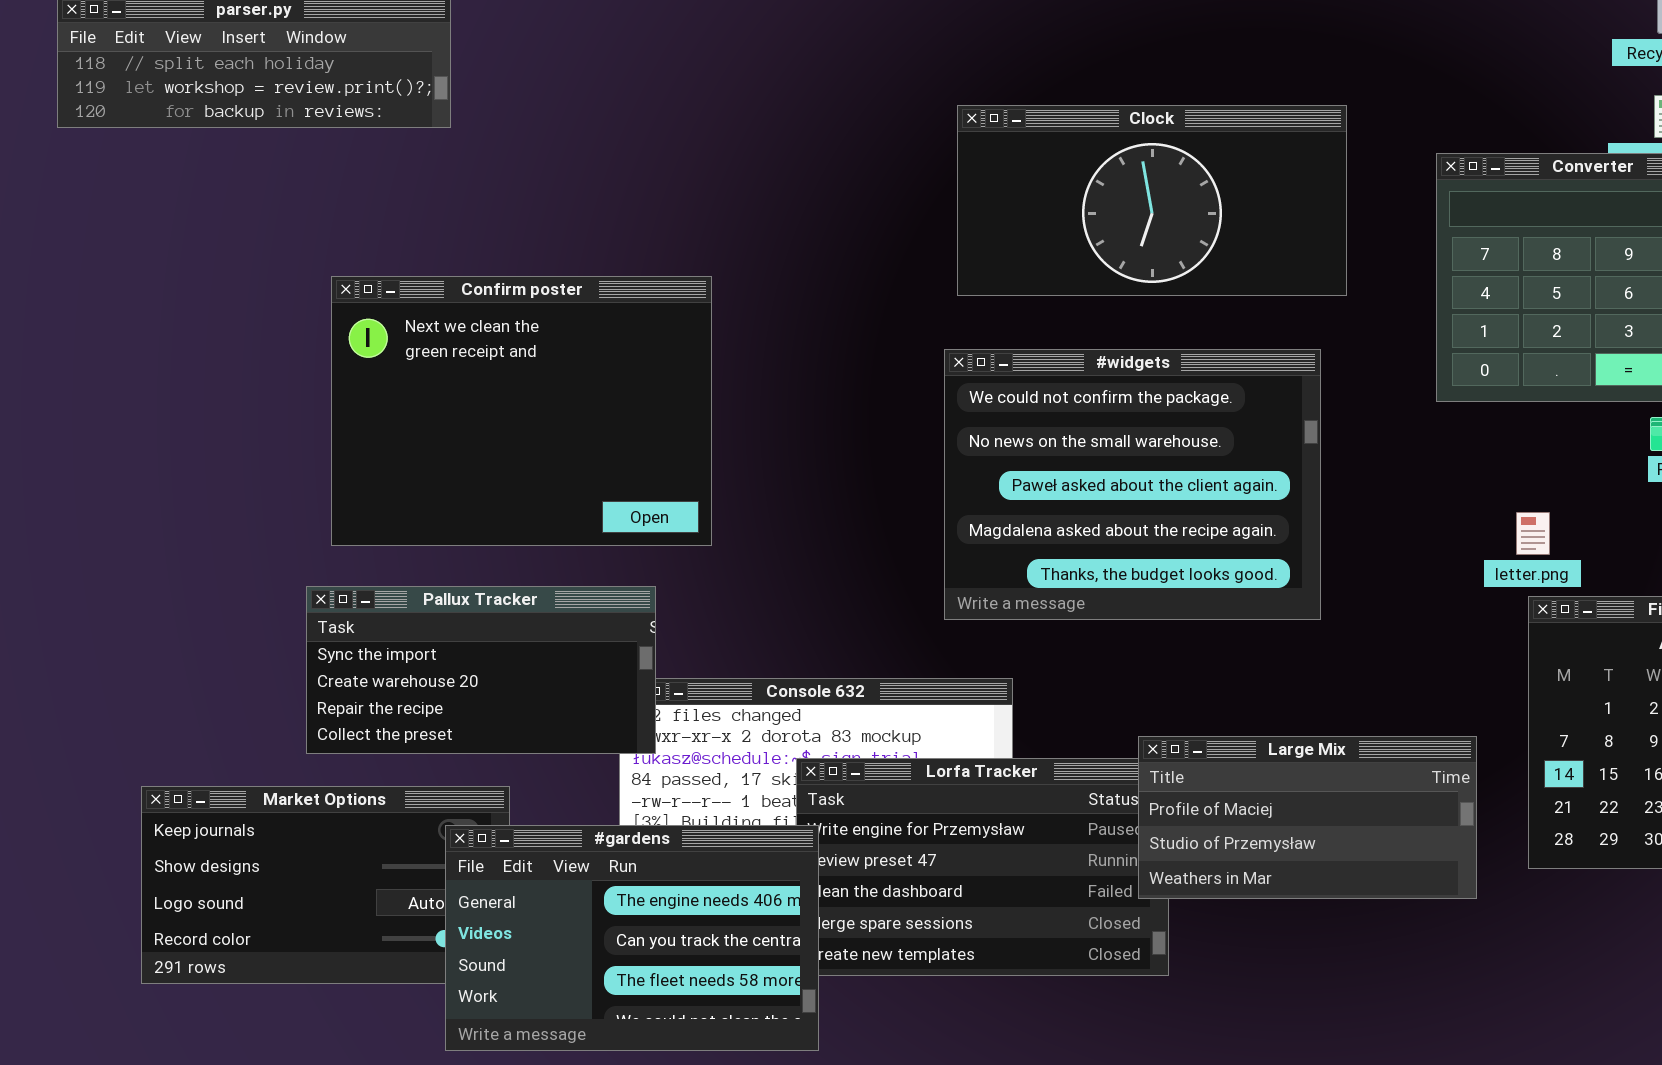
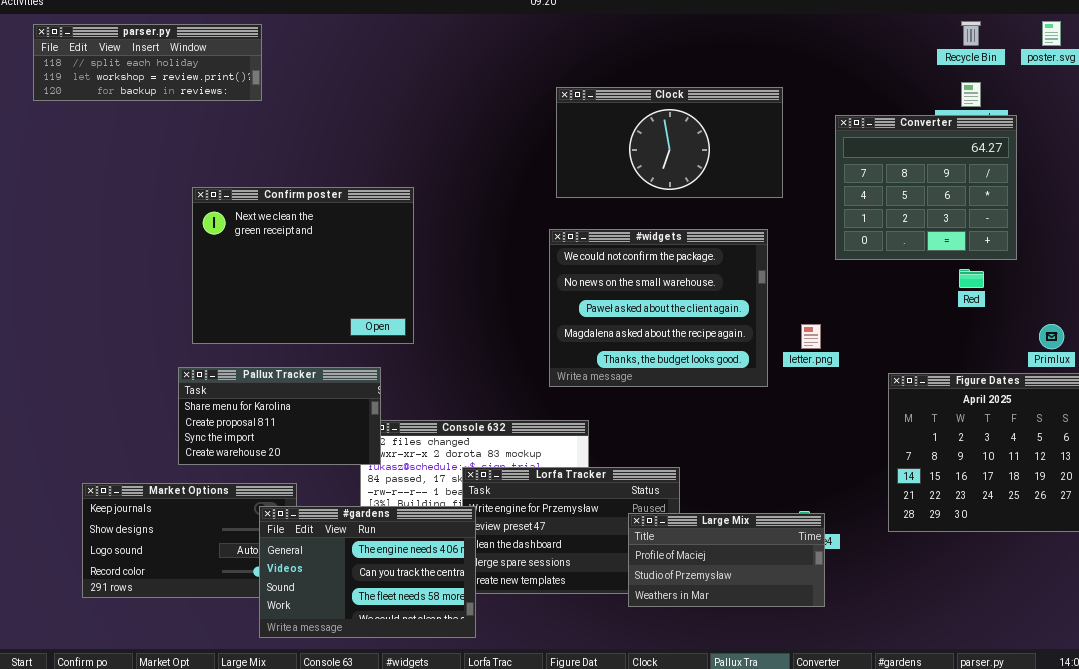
letter.png: [1516,512,1550,555] -> [801,324,821,349], moved
Pallux Tracker: [306,586,656,754] -> [178,367,381,465], scrolled up 2 rows
Large Mix: [1138,736,1477,899] -> [628,513,825,607], moved

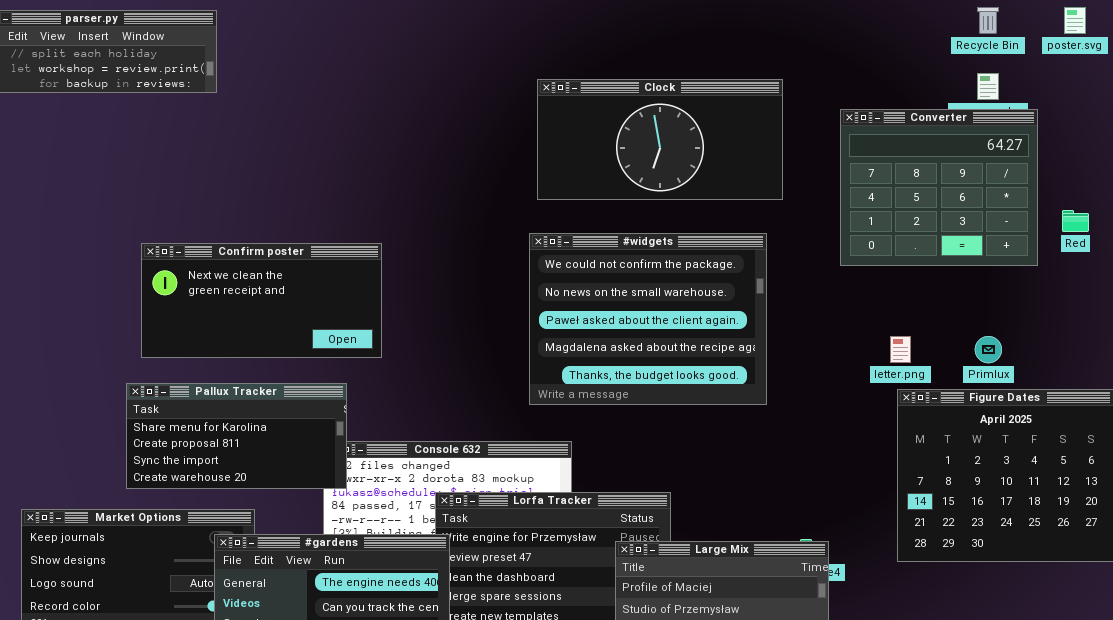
Confirm poster: [192,187,414,344] -> [141,243,382,358], resized
Red: [959,269,984,288] -> [1062,210,1089,232], moved
letter.png: [801,324,821,349] -> [890,336,911,363], moved
Primlux: [1039,324,1064,349] -> [975,336,1002,363], moved

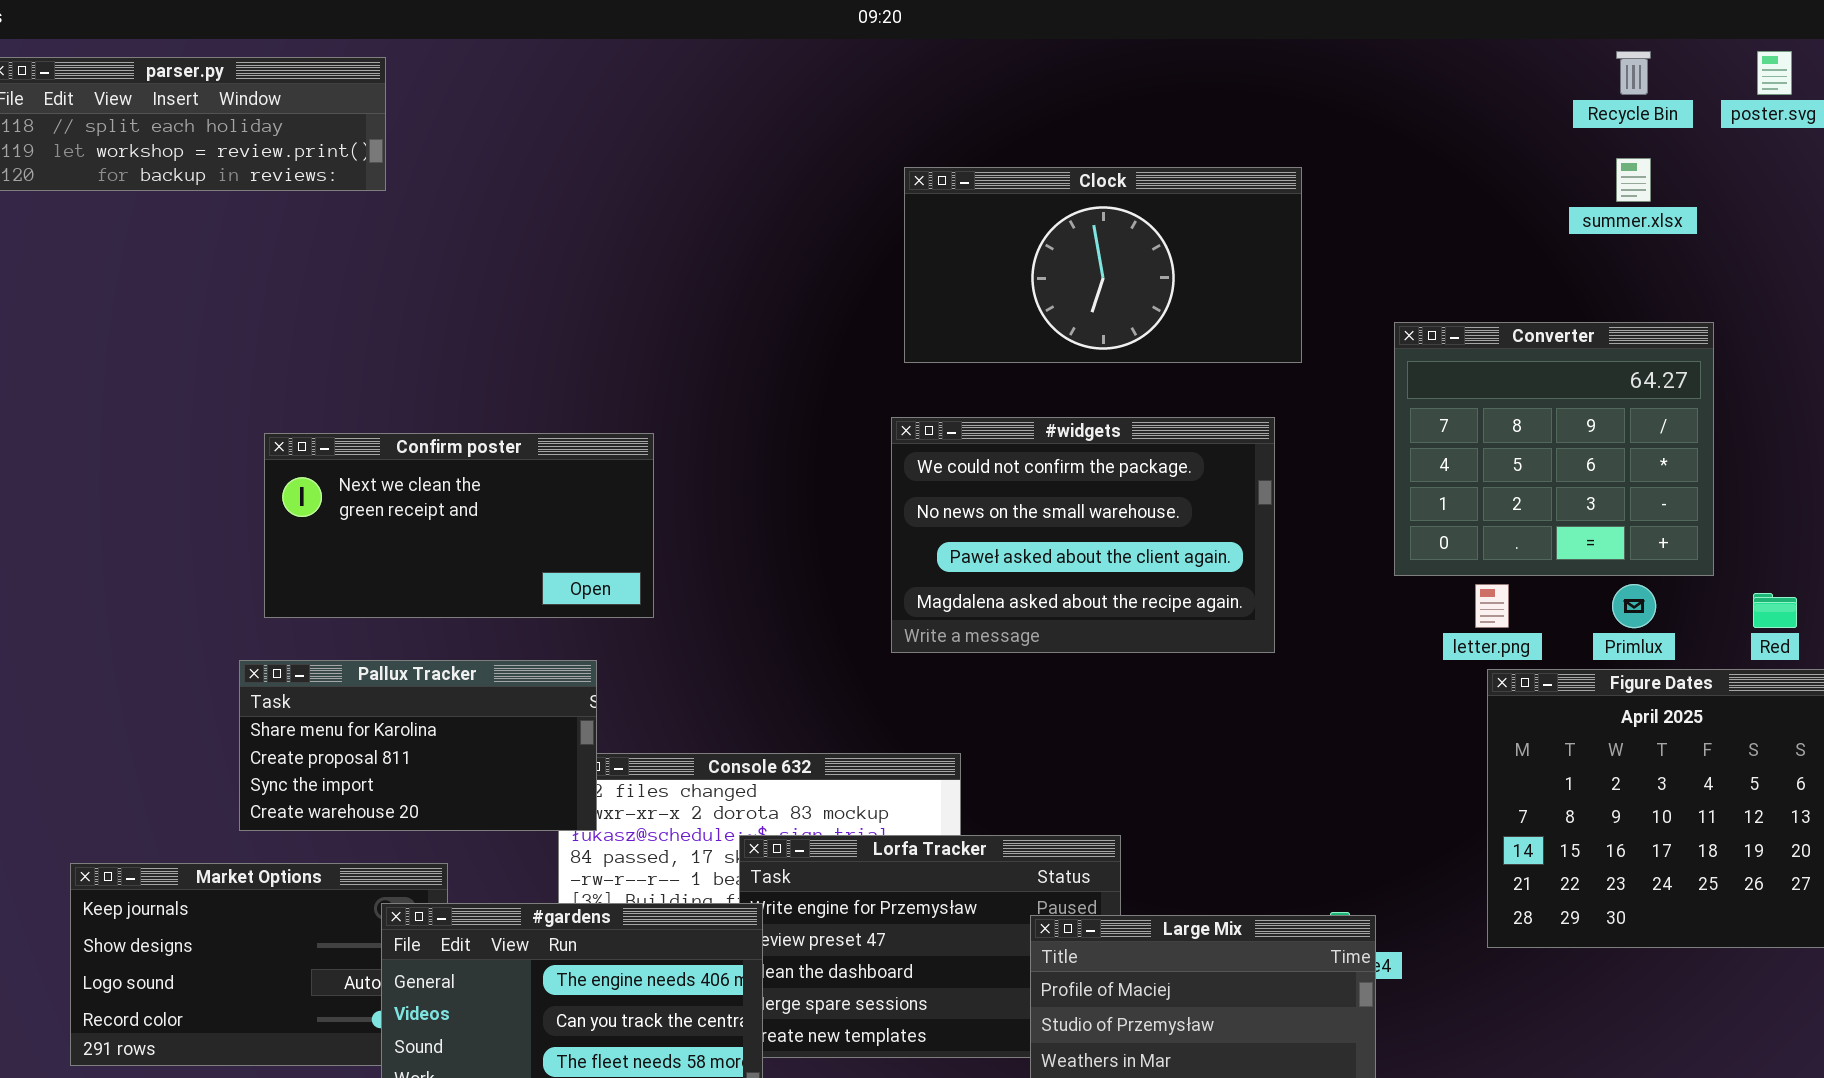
Converter: [840,109,1038,266] -> [1394,322,1714,576], moved
Red: [1062,210,1089,232] -> [1753,593,1797,628], moved
#widgets: [529,233,767,405] -> [891,417,1275,653], resized

